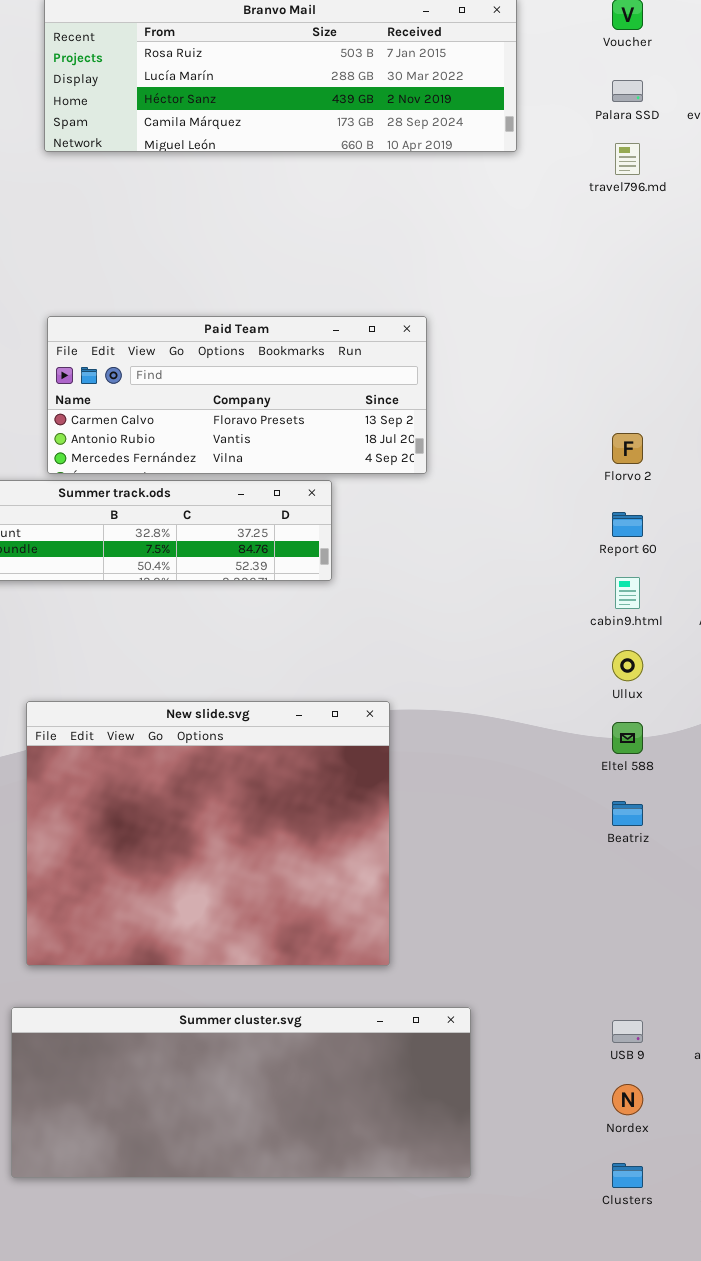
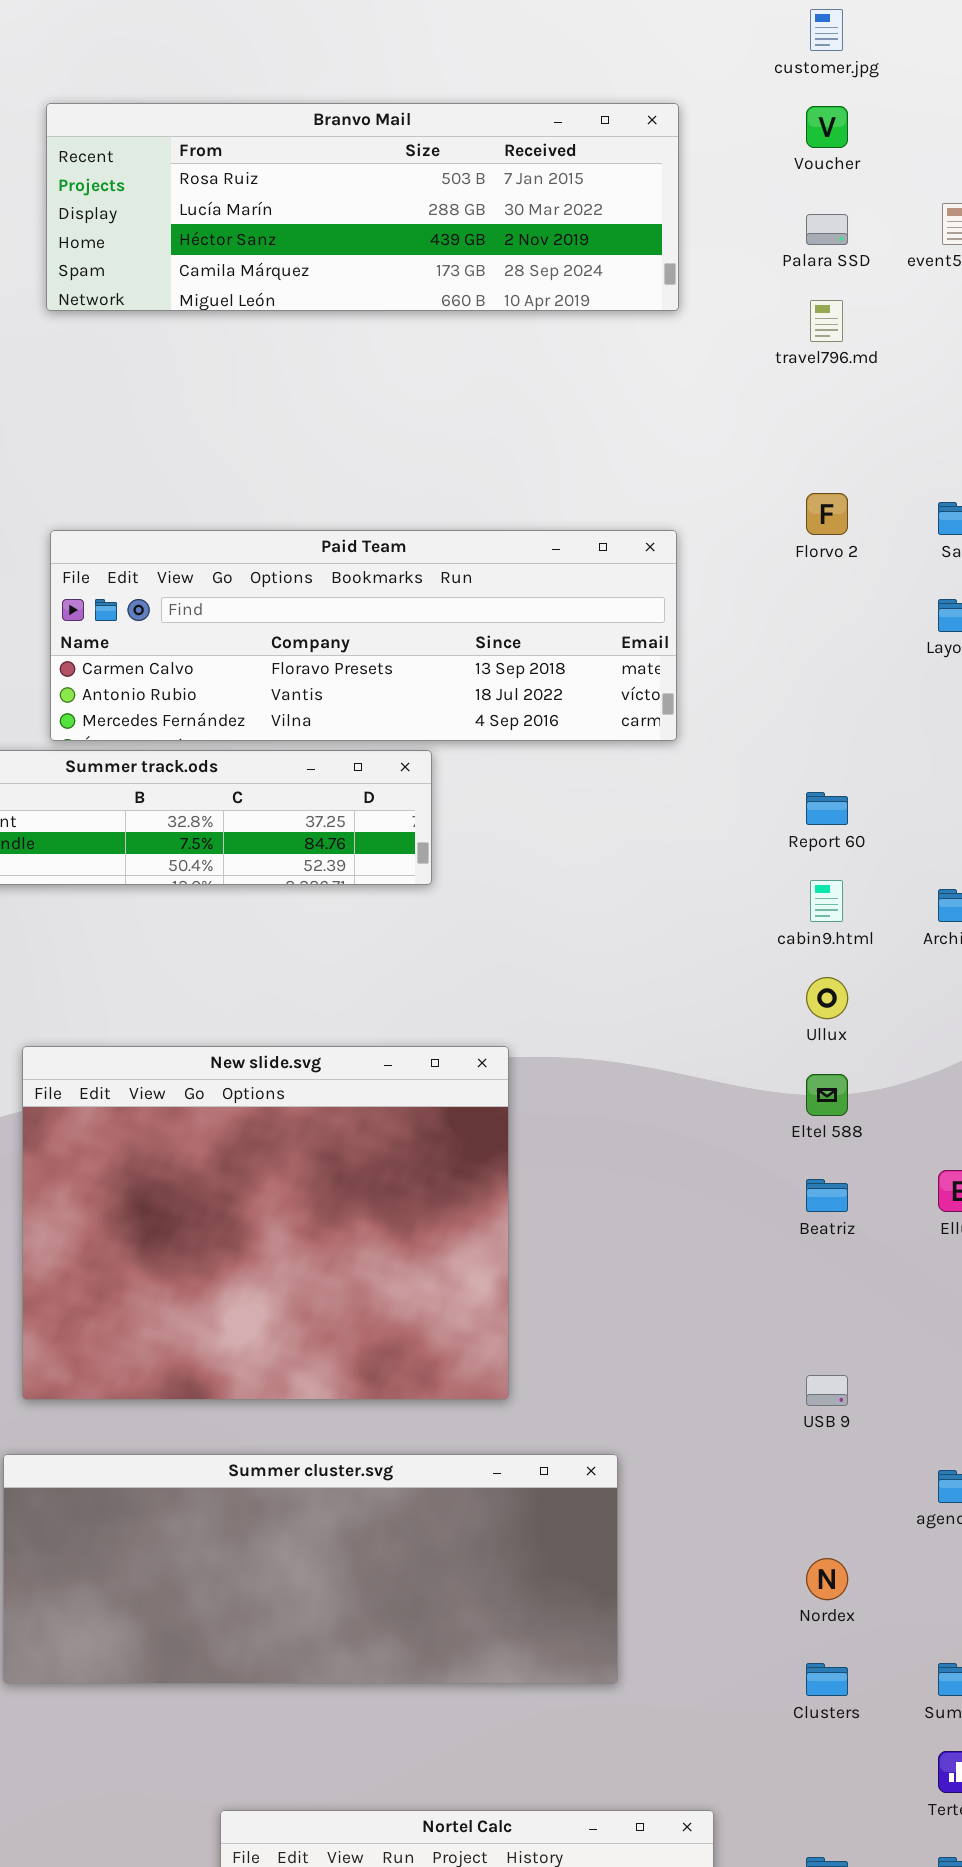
Paid Team: [47,316,427,474] -> [50,530,677,741], resized
Florvo 2: [612,433,643,464] -> [806,493,848,535], moved
USB 9: [612,1020,643,1043] -> [806,1375,848,1406], moved

